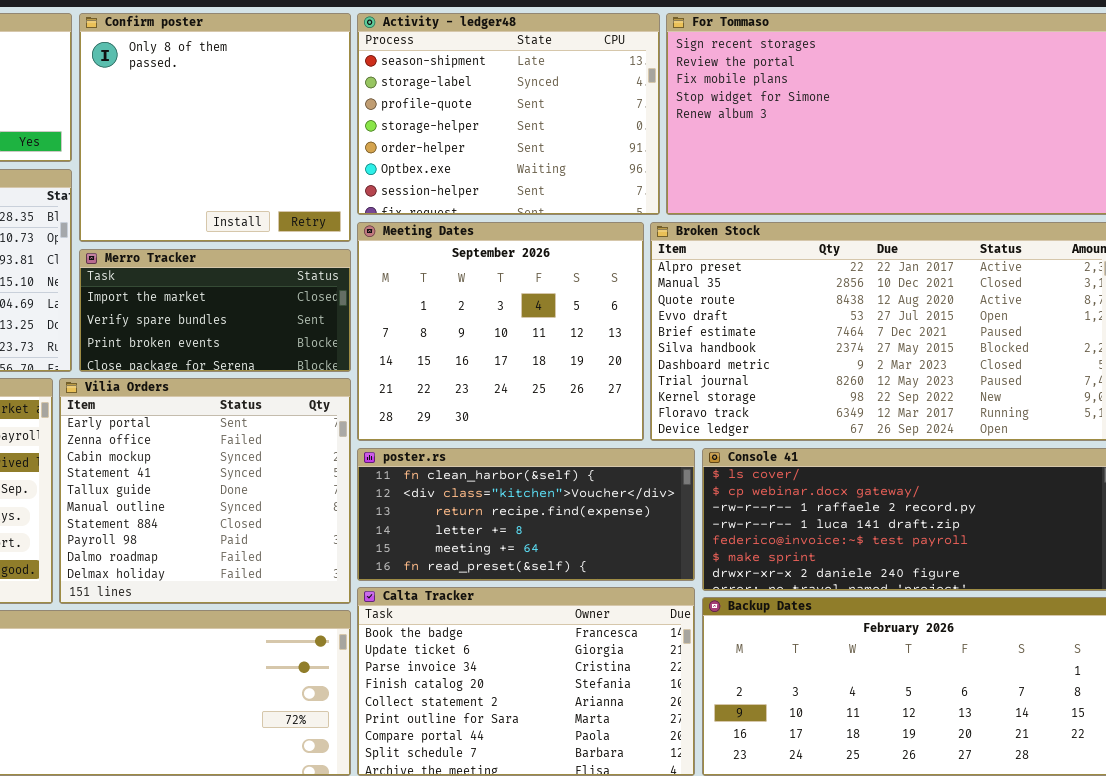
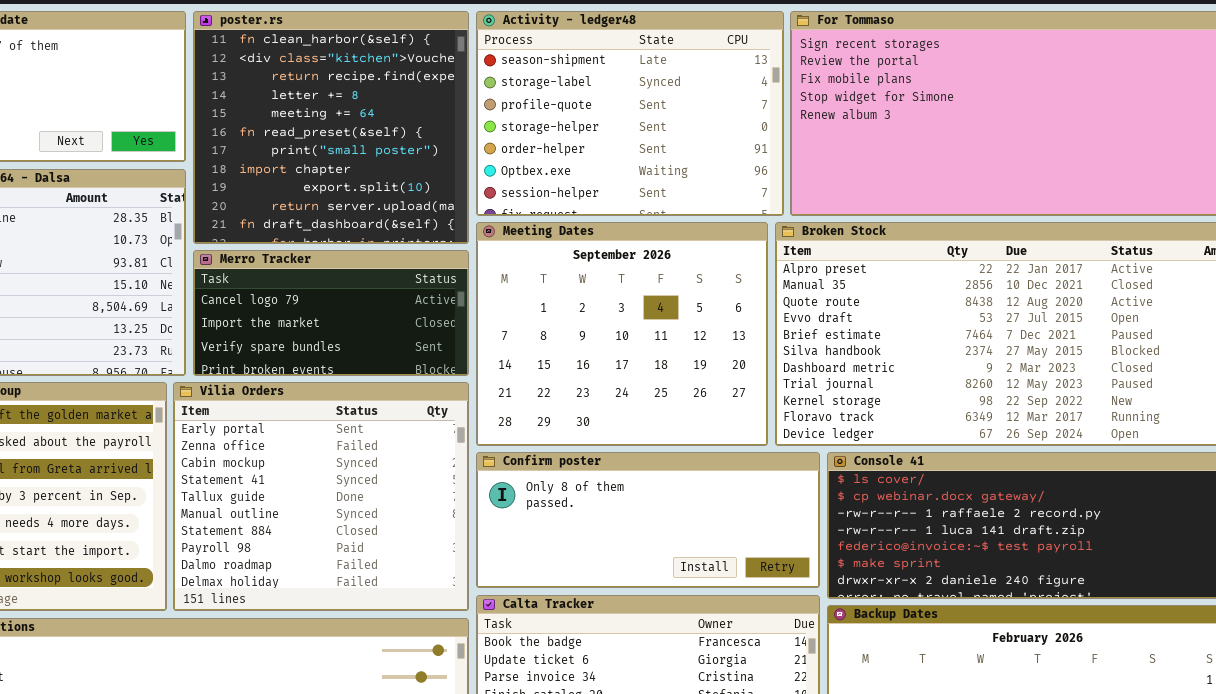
Confirm poster: [79,13,351,242] -> [476,452,820,588], moved, resized
Merro Tracker: [79,249,351,372] -> [193,250,469,376], scrolled up 1 row
poster.rs: [357,448,695,581] -> [193,11,469,244], moved, resized

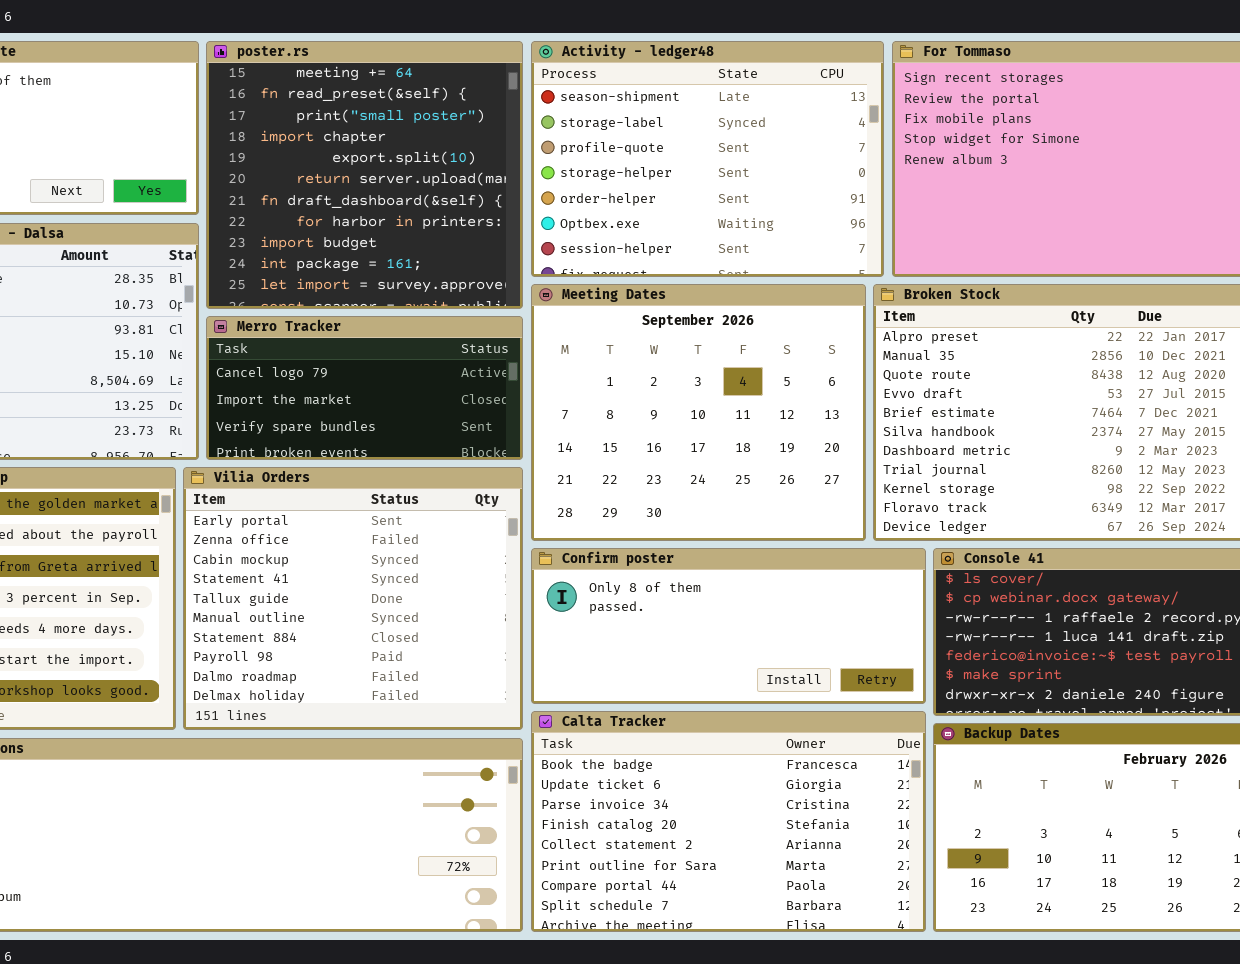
poster.rs: [193,11,469,244] -> [206,41,523,309], scrolled down 4 rows

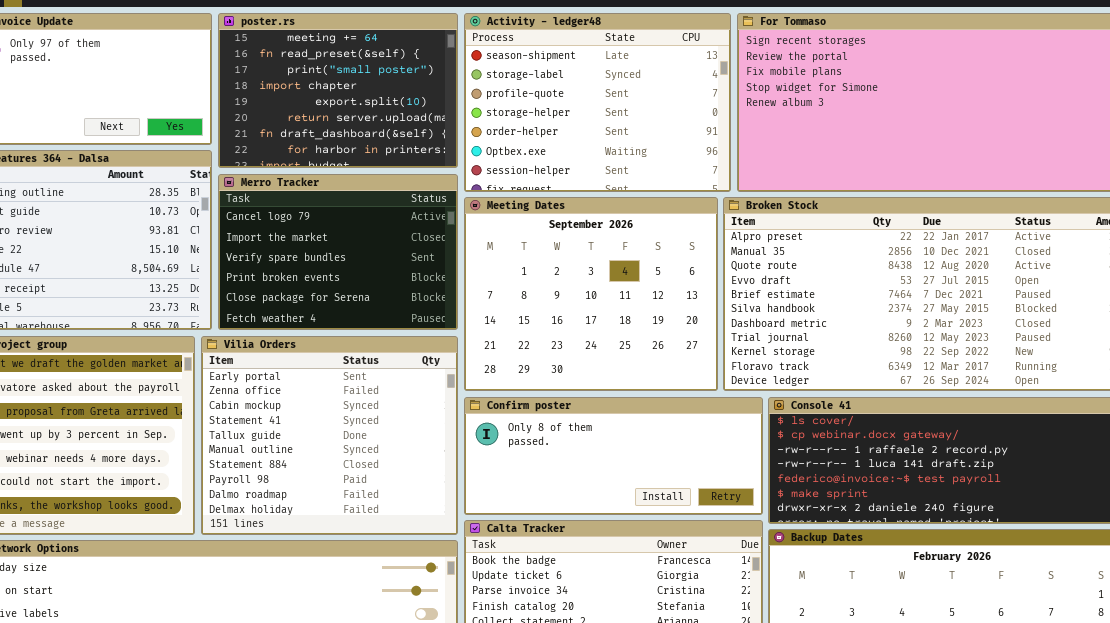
poster.rs: [206,41,523,309] -> [218,13,458,168], resized
Merro Tracker: [206,316,523,460] -> [218,174,458,330], resized

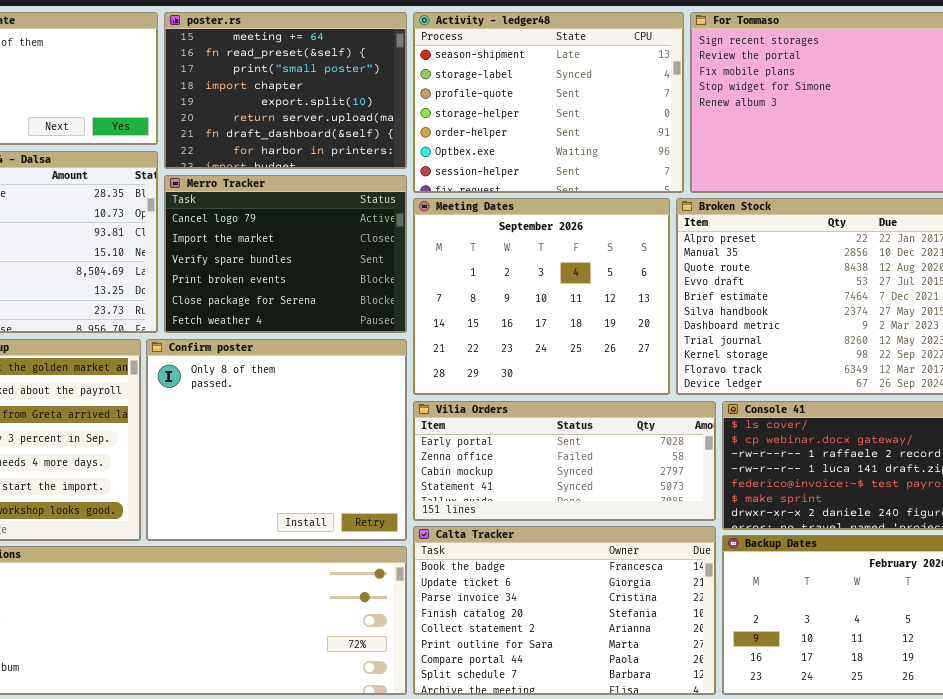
Vilia Orders: [201,336,458,535] -> [413,401,716,521], moved, resized
Confirm poster: [464,397,763,515] -> [146,339,407,541], moved, resized

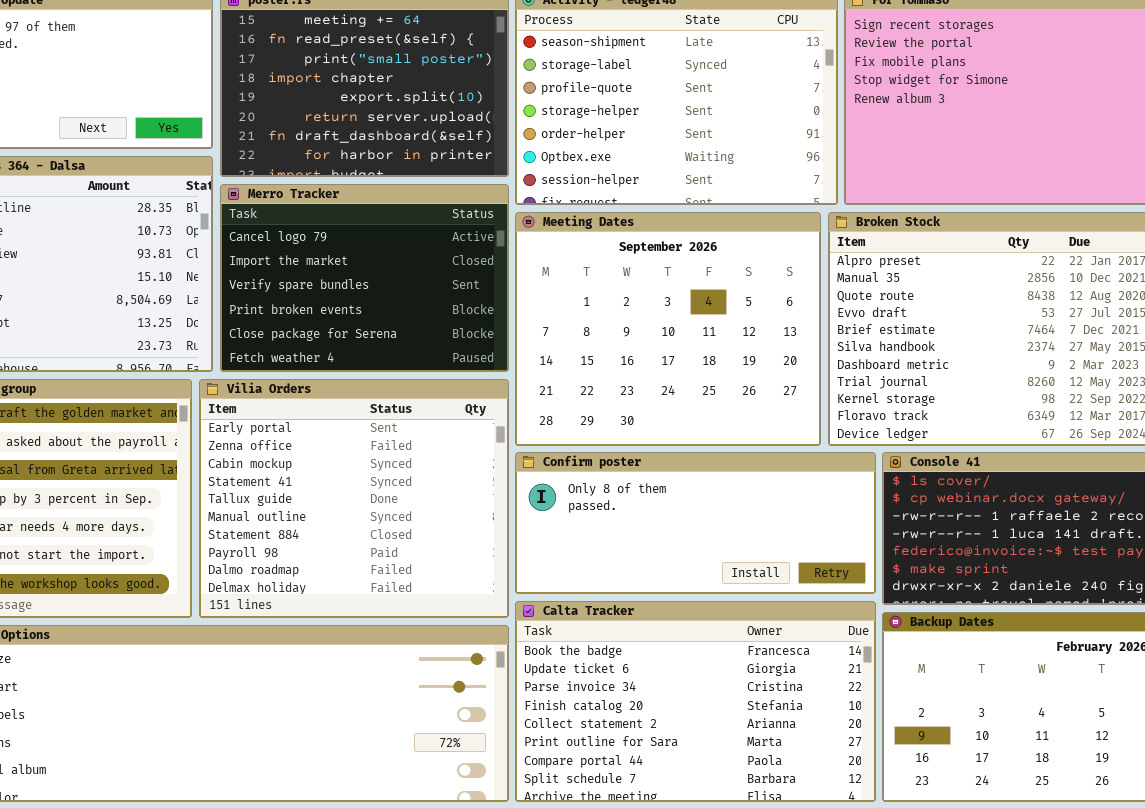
Confirm poster: [146,339,407,541] -> [515,452,876,594], moved, resized
Vilia Orders: [413,401,716,521] -> [199,379,509,618], moved, resized

